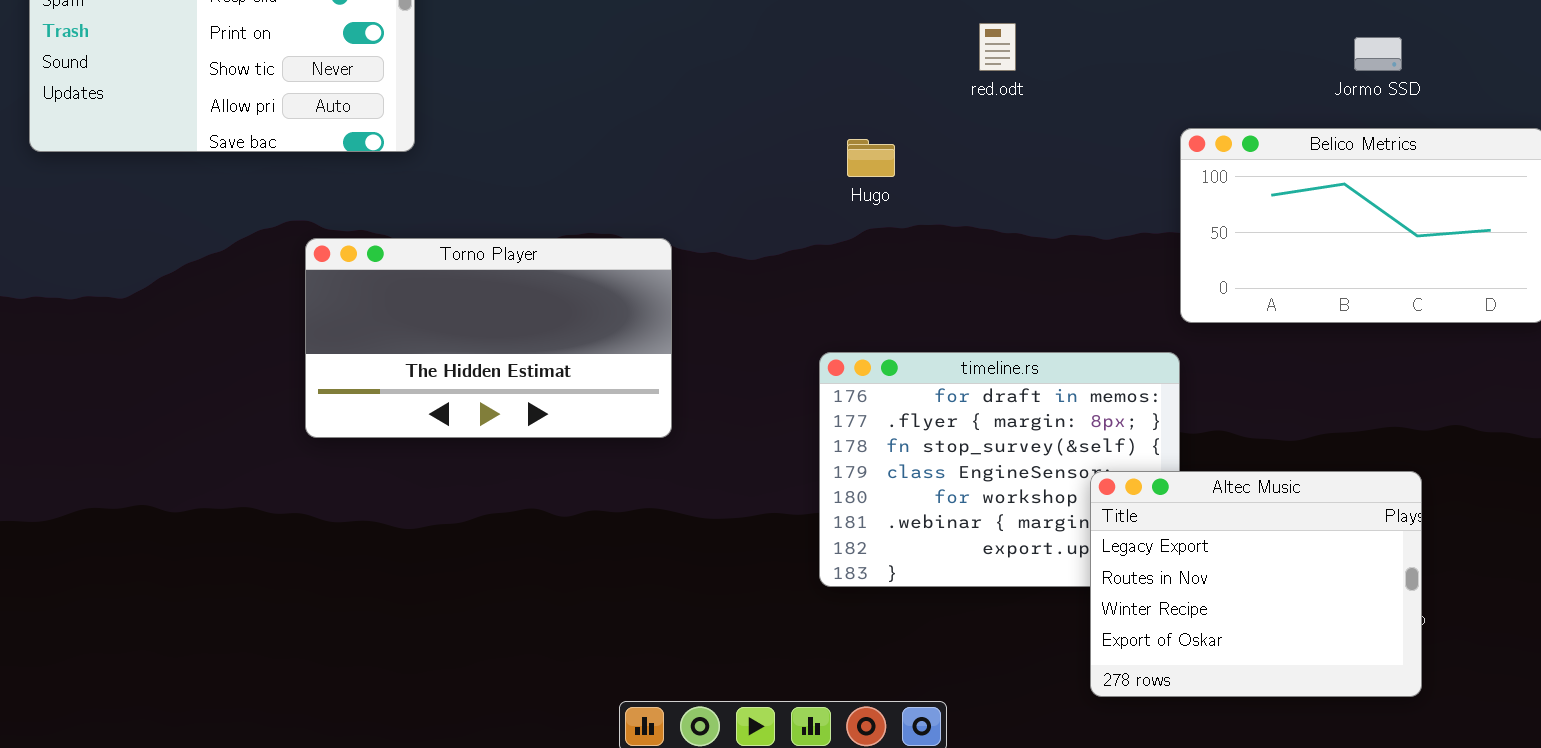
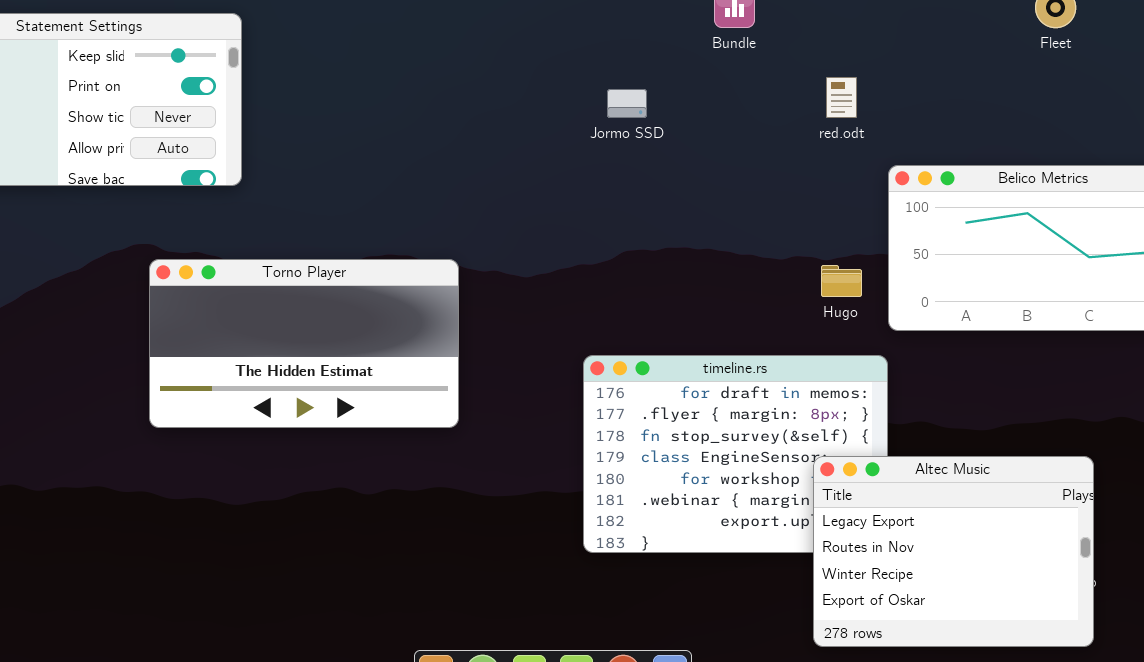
red.odt: [979,23,1016,71] -> [826,77,857,118], moved
Jormo SSD: [1354,37,1402,71] -> [607,89,647,118], moved
Hugo: [847,139,895,177] -> [821,265,862,297], moved

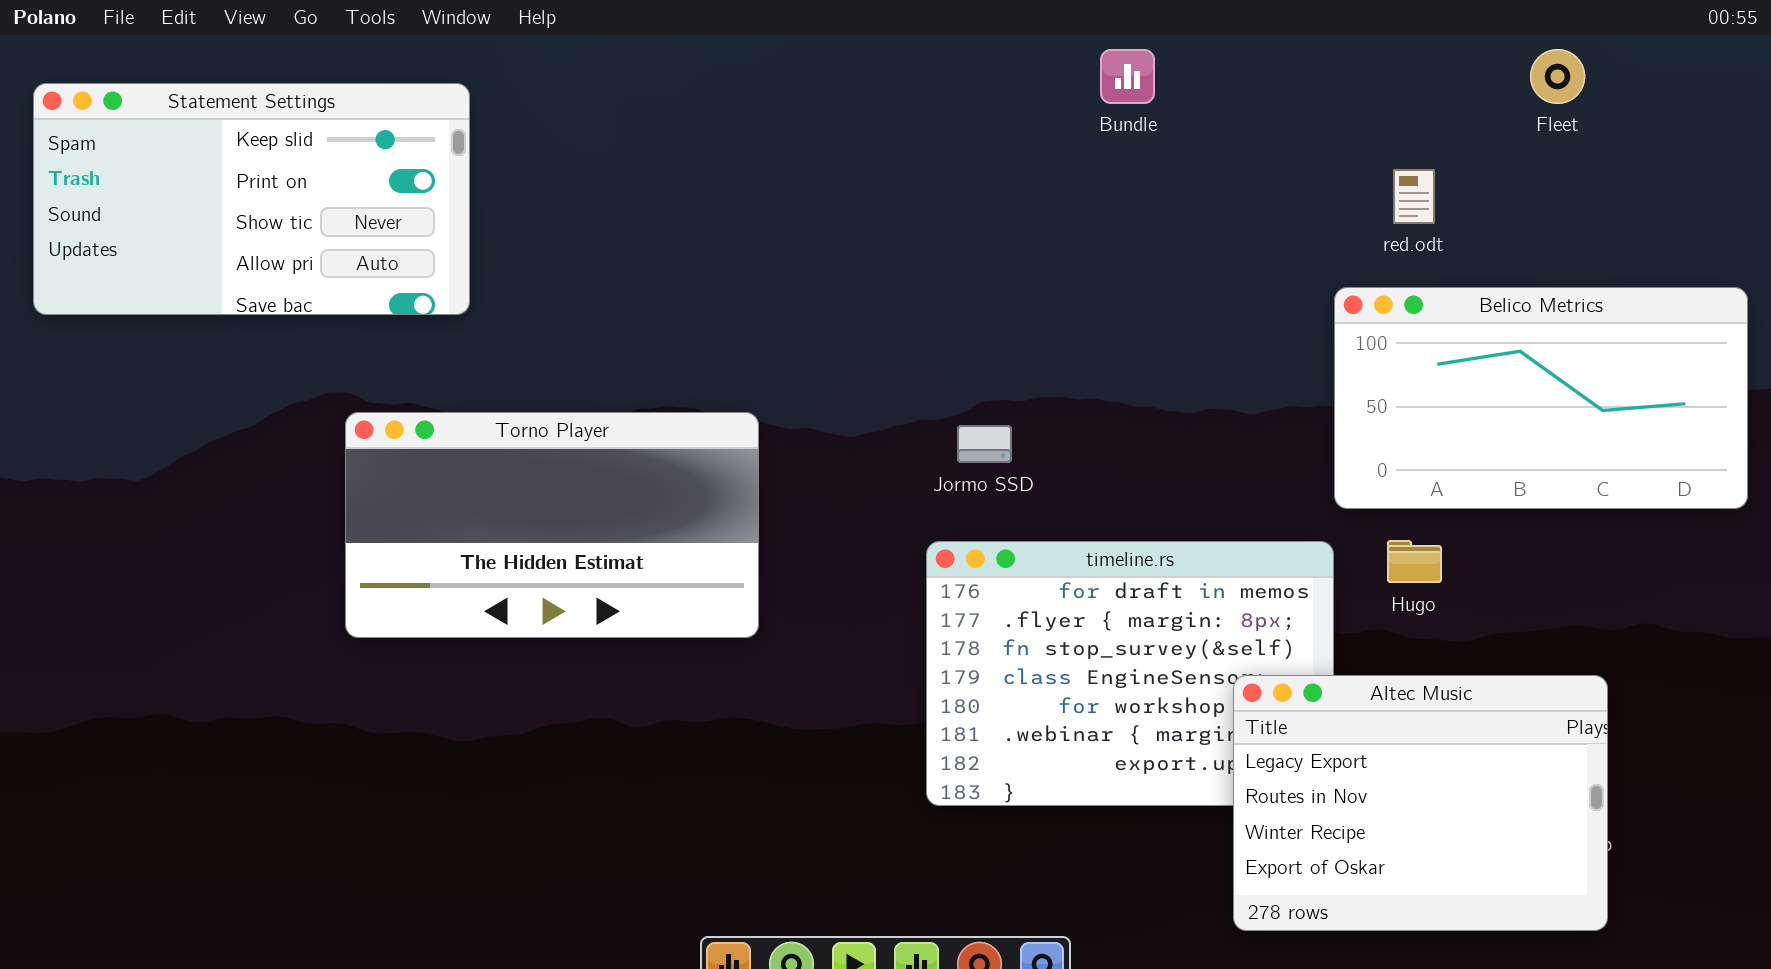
red.odt: [826,77,857,118] -> [1393,169,1435,224], moved
Jormo SSD: [607,89,647,118] -> [957,425,1012,463], moved
Hugo: [821,265,862,297] -> [1387,540,1442,583], moved

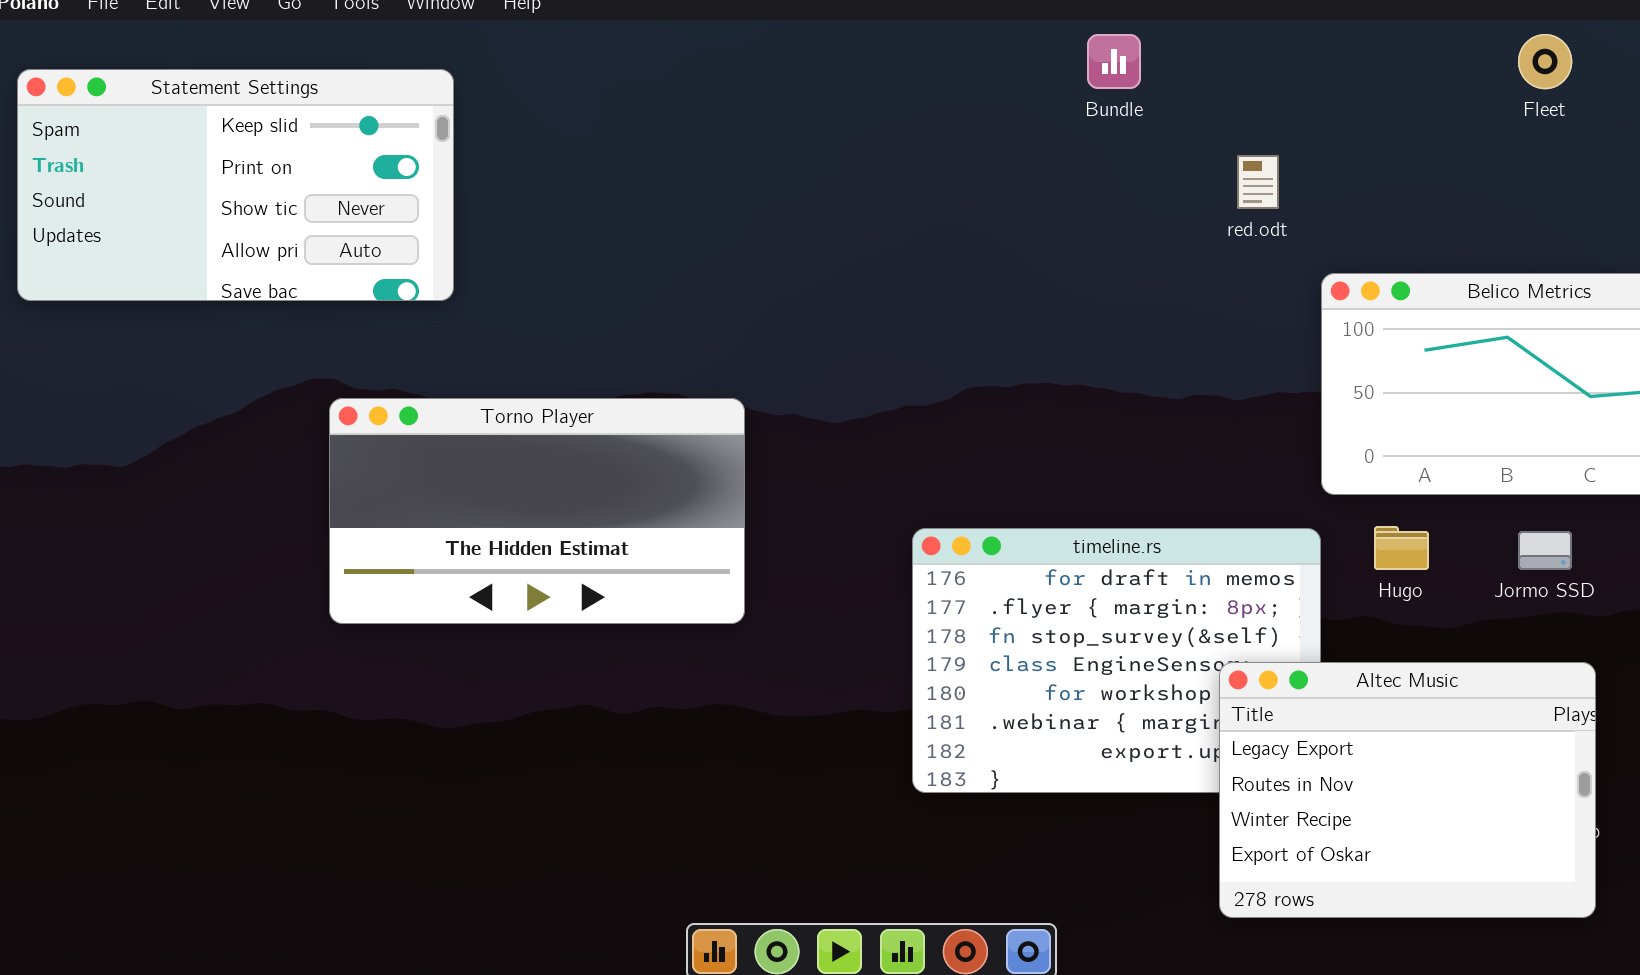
red.odt: [1393,169,1435,224] -> [1237,155,1279,209], moved
Jormo SSD: [957,425,1012,463] -> [1518,531,1572,570], moved

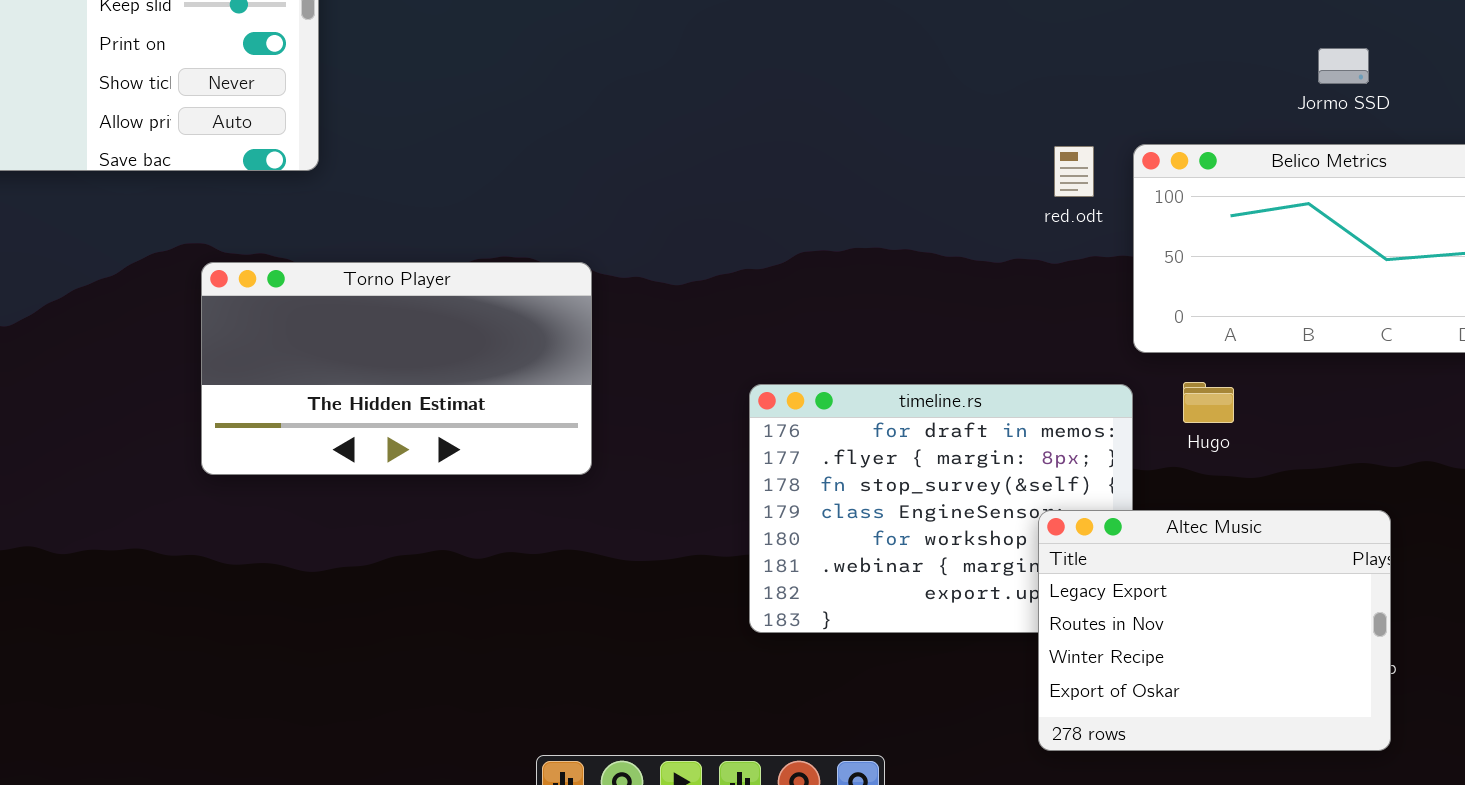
red.odt: [1237,155,1279,209] -> [1054,146,1094,197], moved
Jormo SSD: [1518,531,1572,570] -> [1318,48,1369,84], moved

